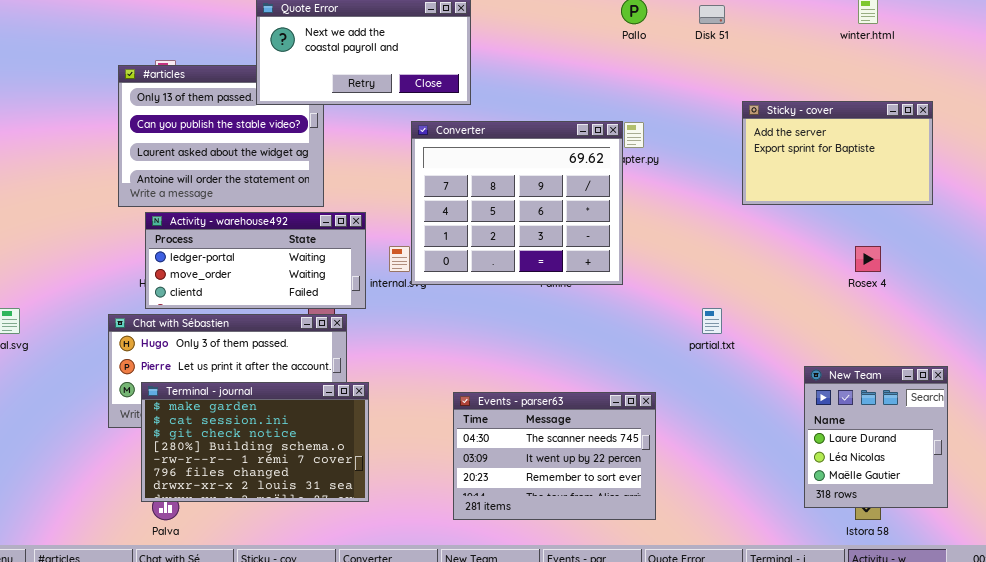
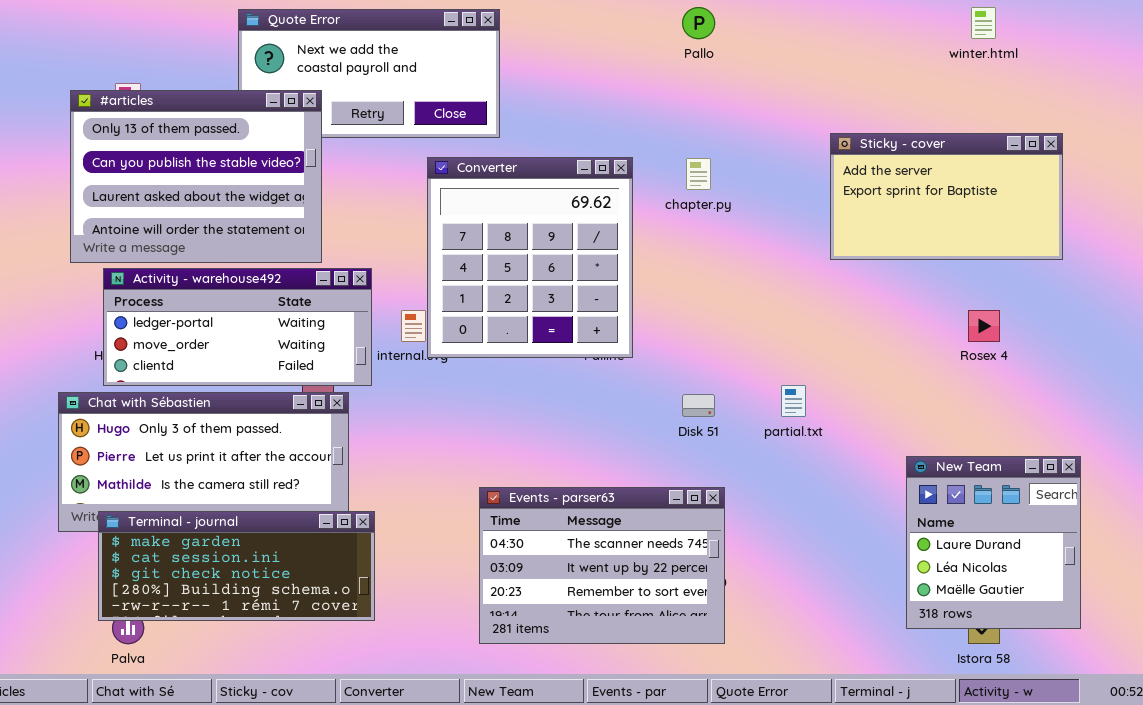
Disk 51: [699,5,725,24] -> [682,394,715,417], moved
#articles: [118,65,324,207] -> [70,90,322,263], raised
Converter: [411,121,623,285] -> [427,157,633,358], resized
Terminal - journal: [141,382,369,502] -> [98,511,375,621], resized

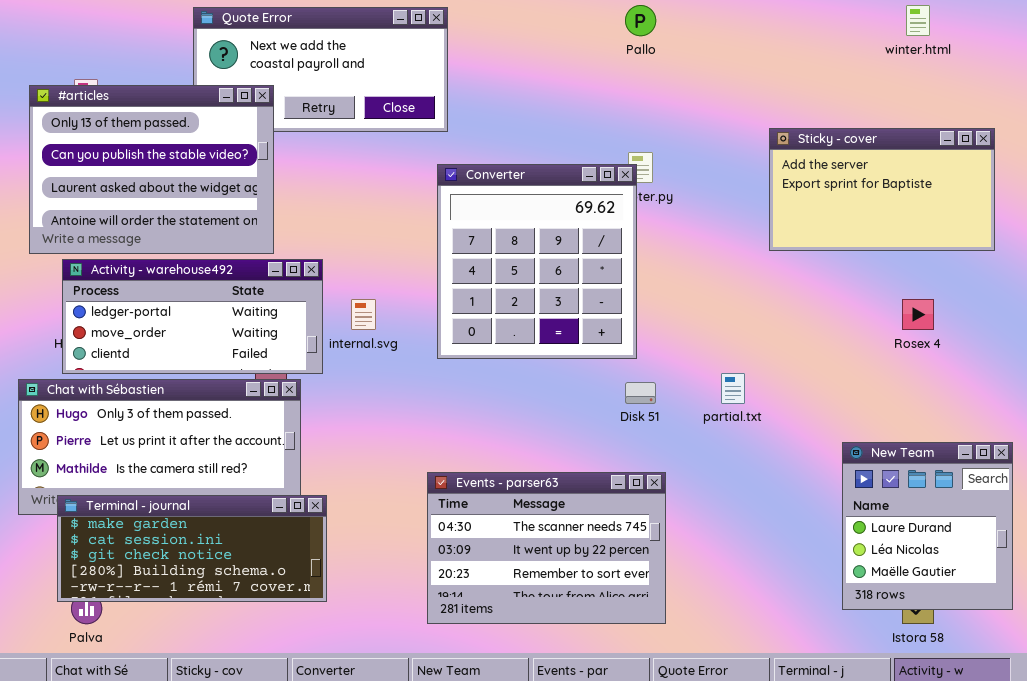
Converter: [427,157,633,358] -> [437,164,637,359], moved

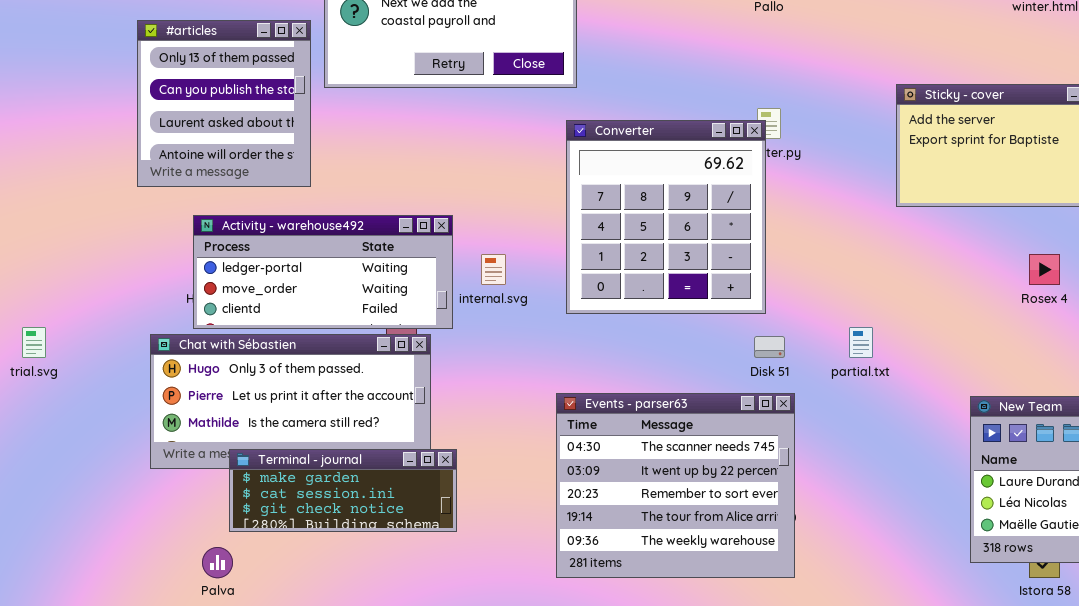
#articles: [29,85,274,254] -> [137,20,311,187], moved, resized
Events - parser63: [427,472,666,624] -> [556,393,795,578], resized
Terminal - journal: [57,495,327,602] -> [229,449,457,532], resized

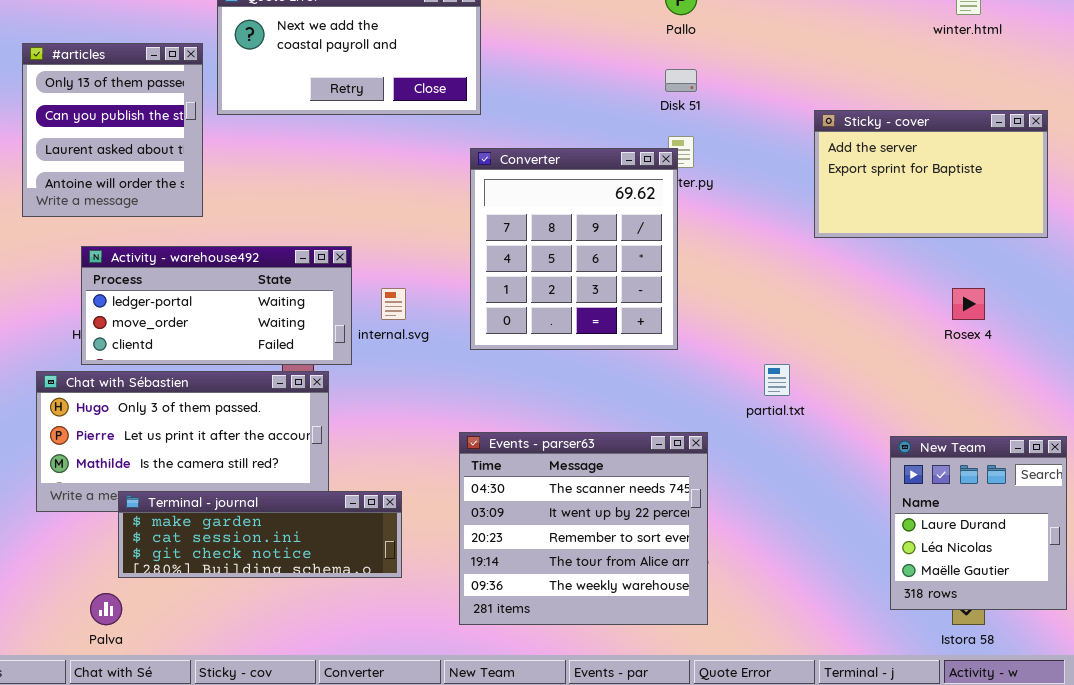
Disk 51: [754,336,785,358] -> [665,69,697,92], moved
Terminal - journal: [229,449,457,532] -> [118,491,402,578], resized

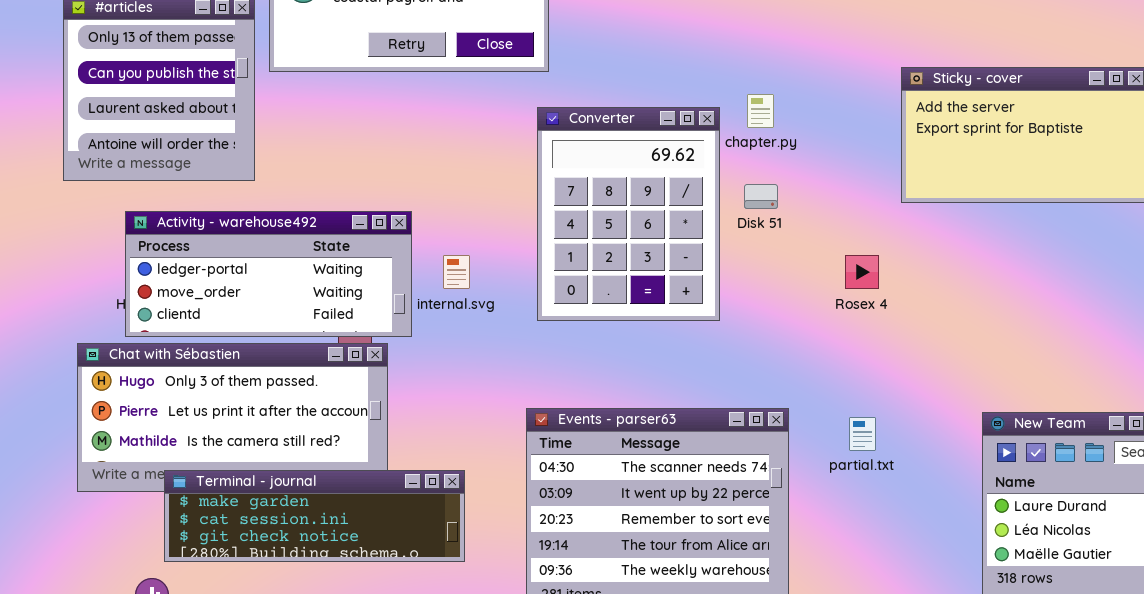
Disk 51: [665,69,697,92] -> [744,184,778,209], moved
Converter: [470,148,678,350] -> [537,107,720,321], resized
Rosex 4: [952,288,985,320] -> [845,255,879,289], moved
partial.txt: [764,364,790,396] -> [849,417,876,451], moved

